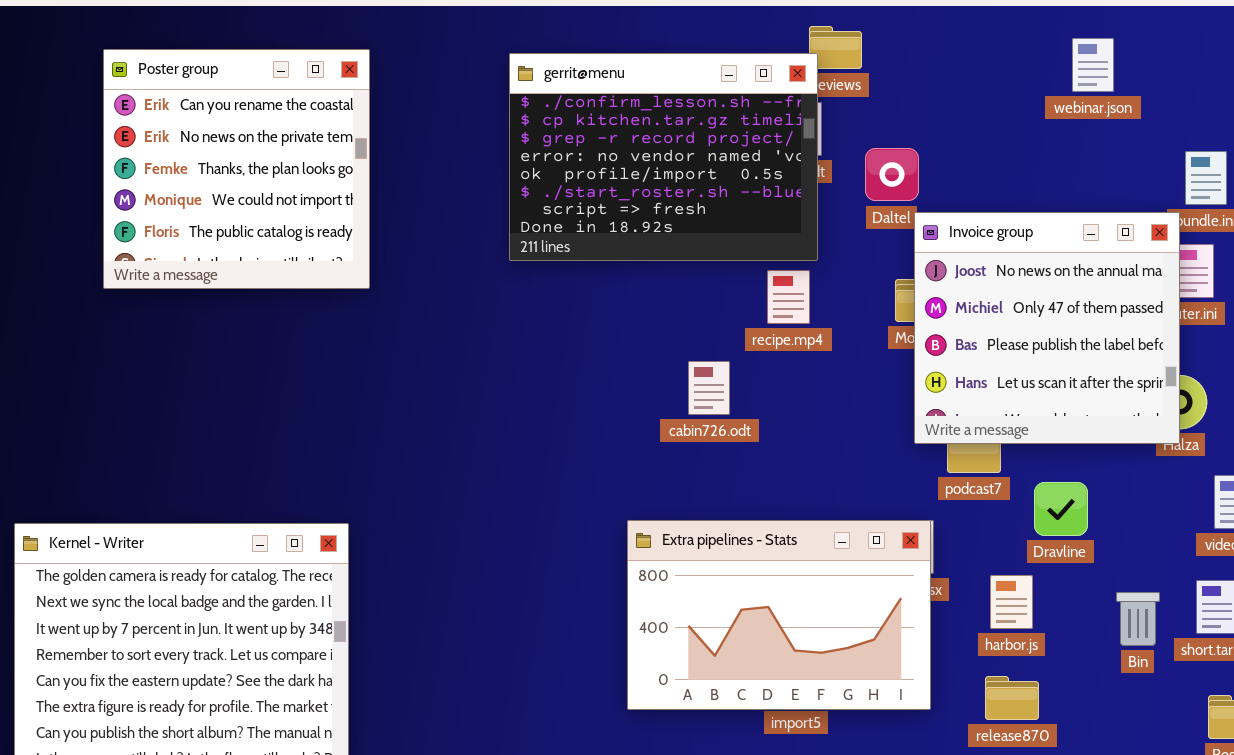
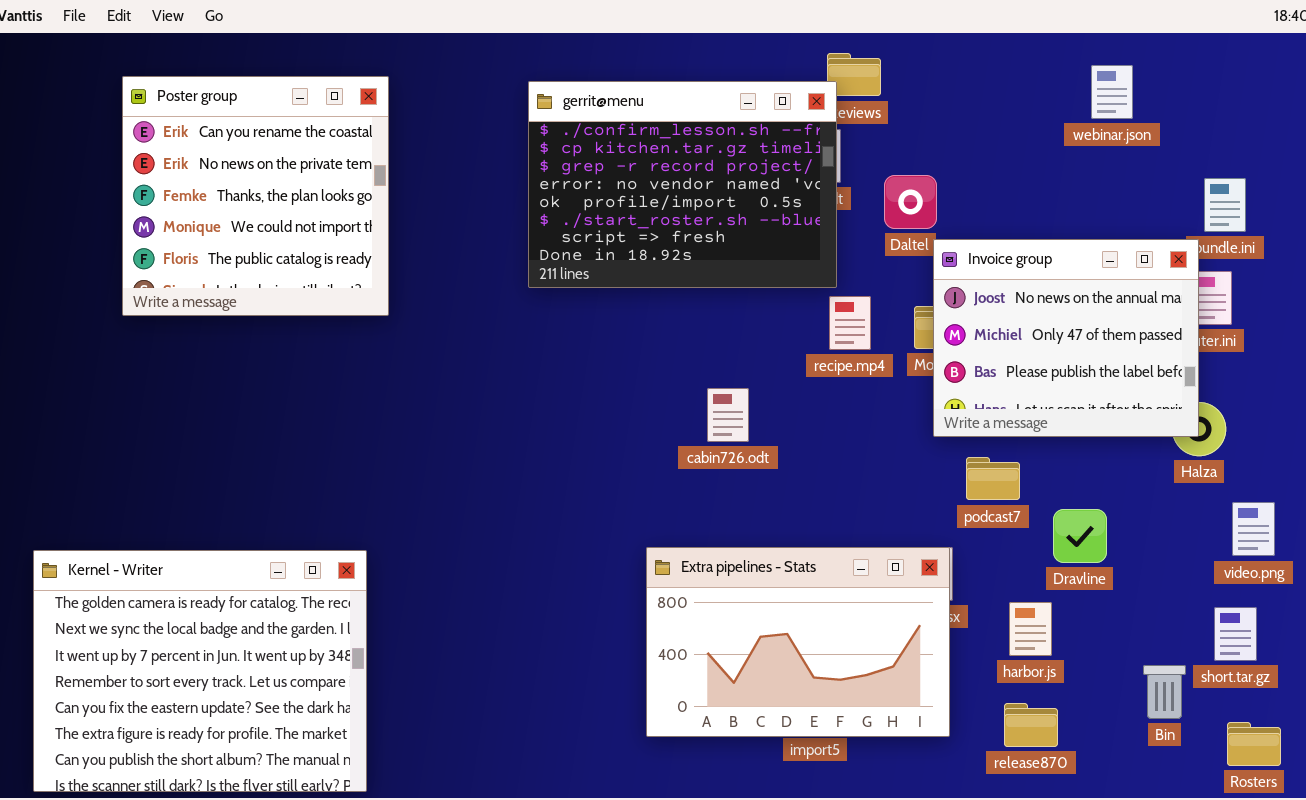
Invoice group: [914,212,1180,444] -> [933,239,1199,437], resized
recipe.mp4: [767,270,810,324] -> [829,296,871,350], moved
Bin: [1116,592,1160,646] -> [1143,665,1186,719], moved

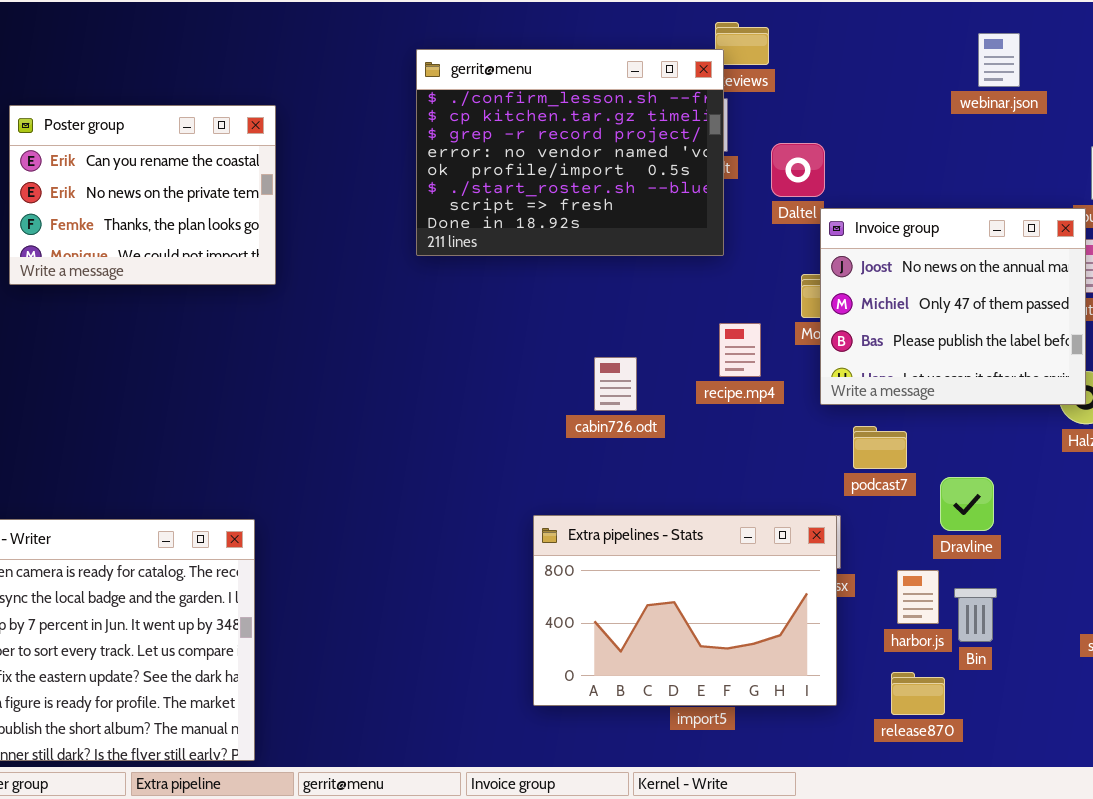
Poster group: [122,76,389,316] -> [9,105,276,285], resized
recipe.mp4: [829,296,871,350] -> [719,323,761,377], moved
Bin: [1143,665,1186,719] -> [954,588,997,642], moved

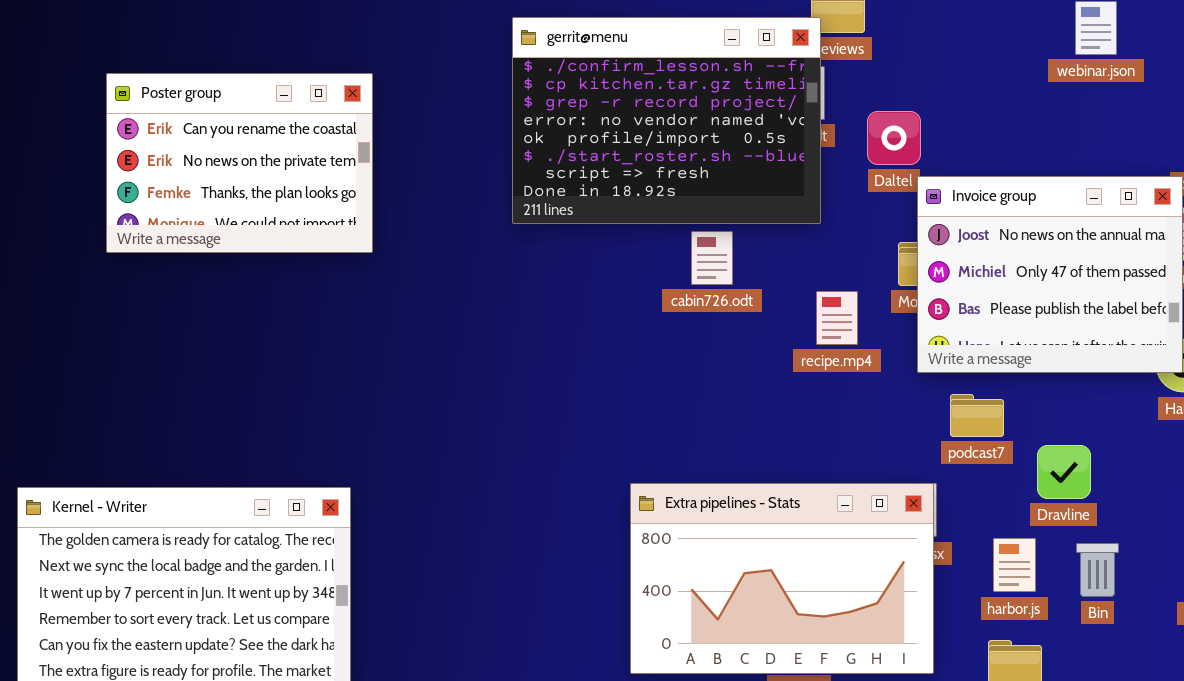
cabin726.odt: [594,357,637,411] -> [691,231,733,285], moved
Bin: [954,588,997,642] -> [1076,543,1119,597], moved

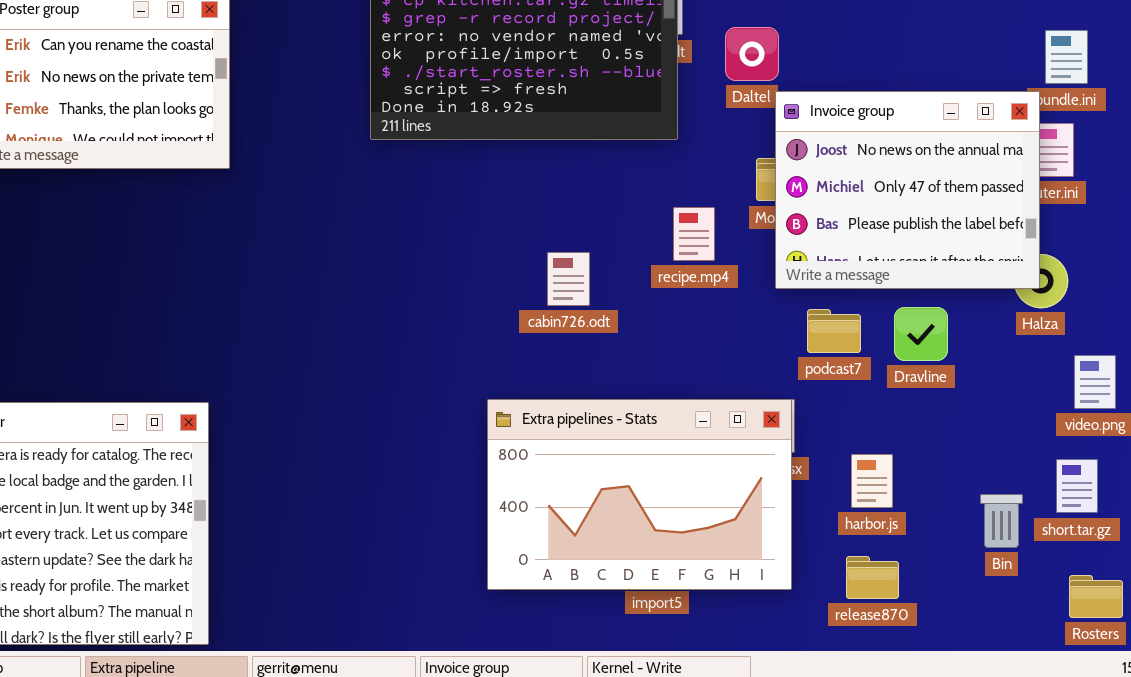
cabin726.odt: [691,231,733,285] -> [547,252,590,306], moved
Dravline: [1037,445,1091,499] -> [894,307,948,361], moved
Bin: [1076,543,1119,597] -> [980,494,1023,548], moved

